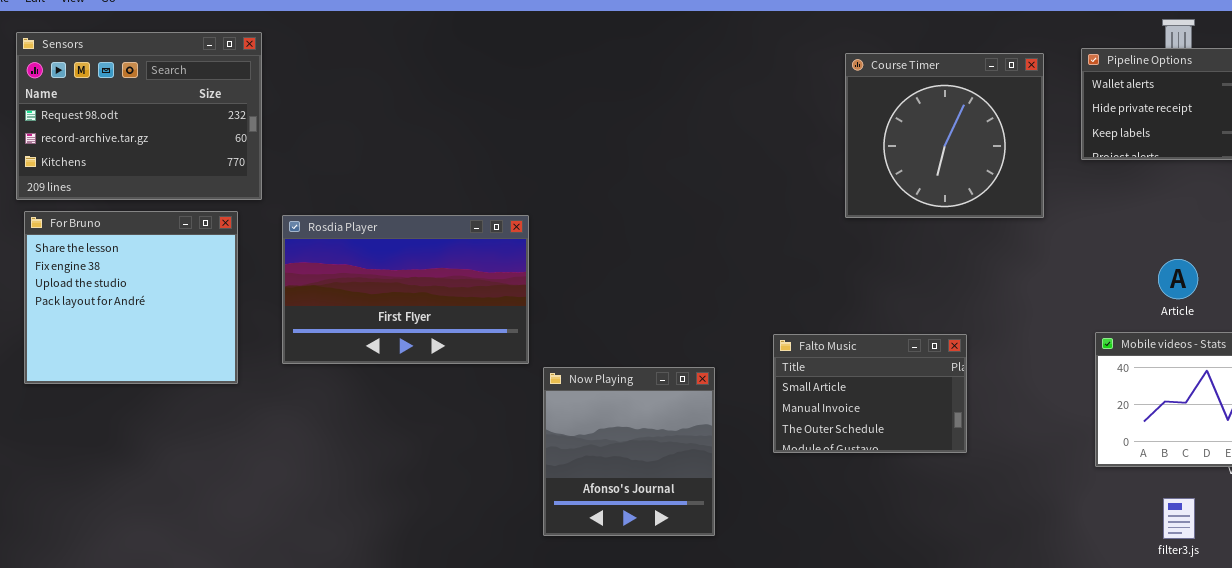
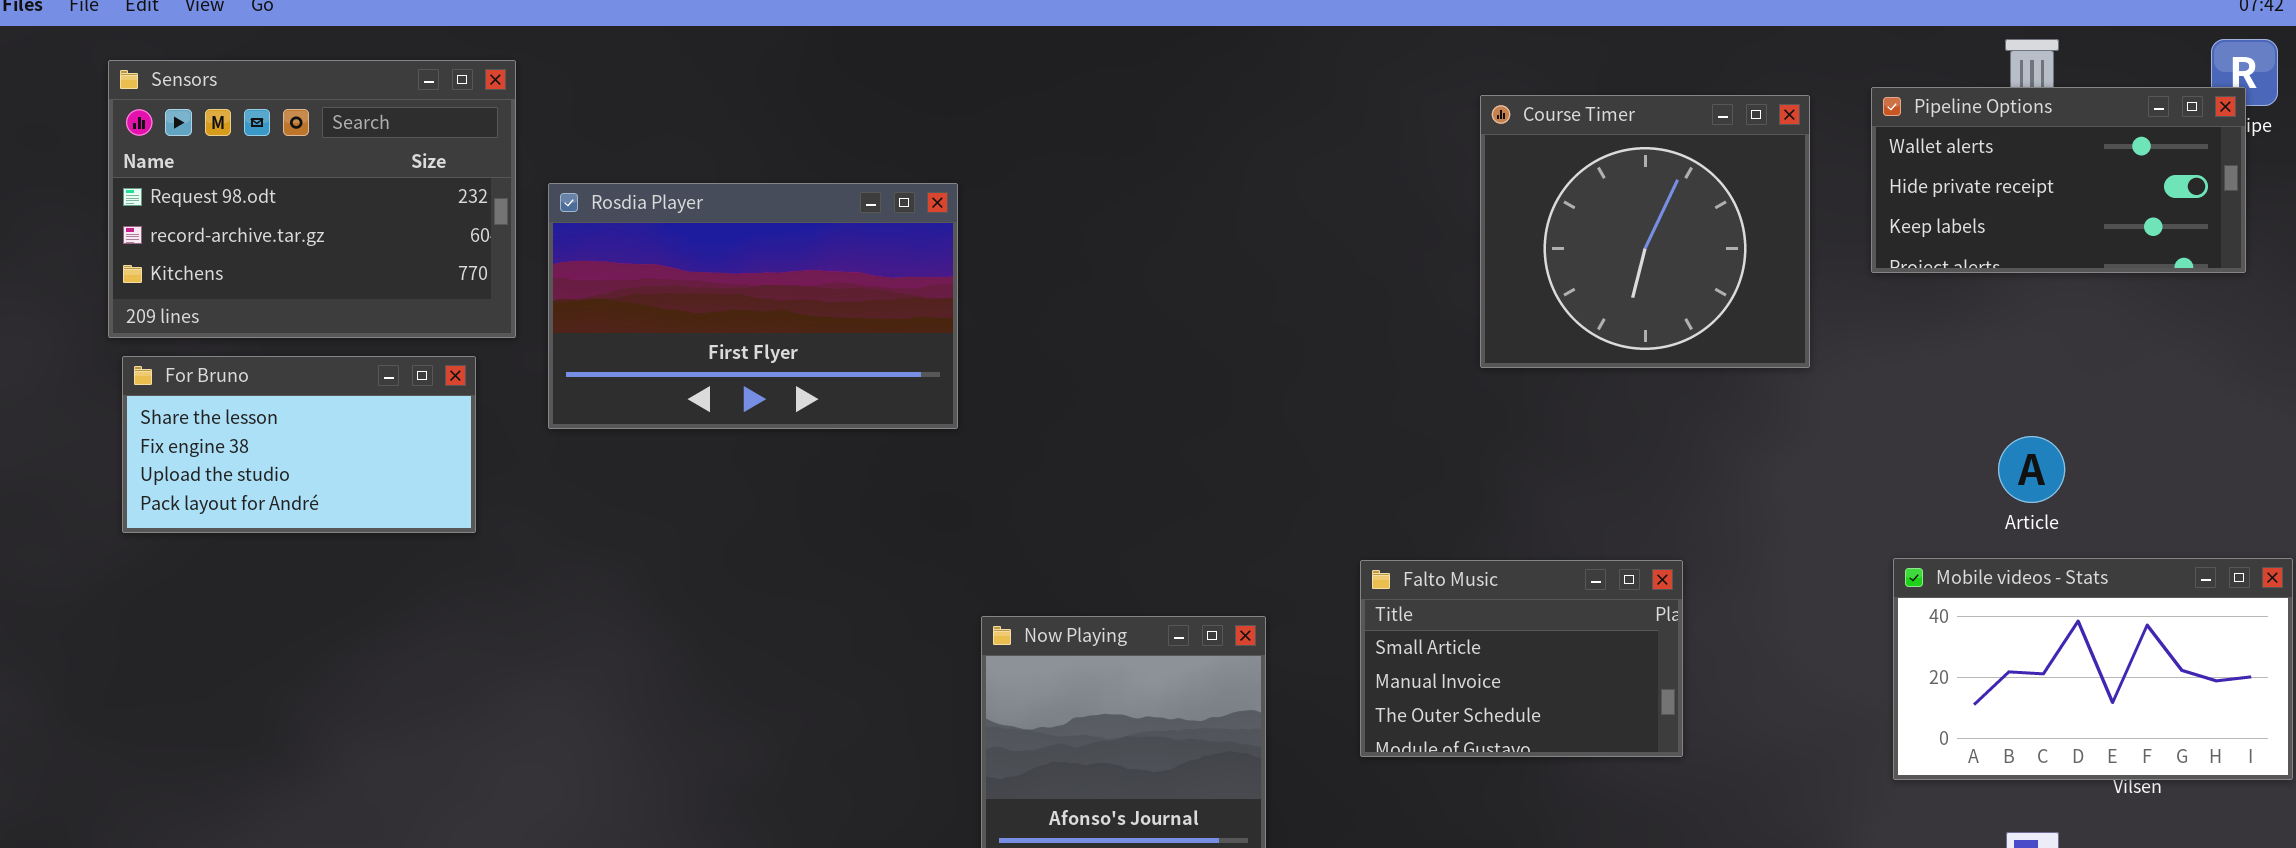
For Bruno: [24,211,238,384] -> [122,356,476,533], resized
Rosdia Player: [282,215,529,364] -> [548,183,958,429], moved

